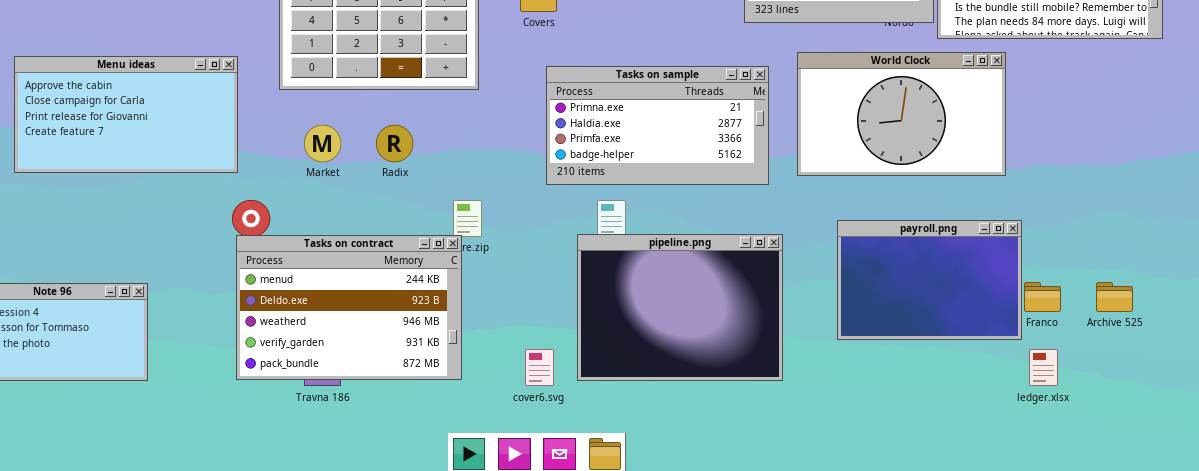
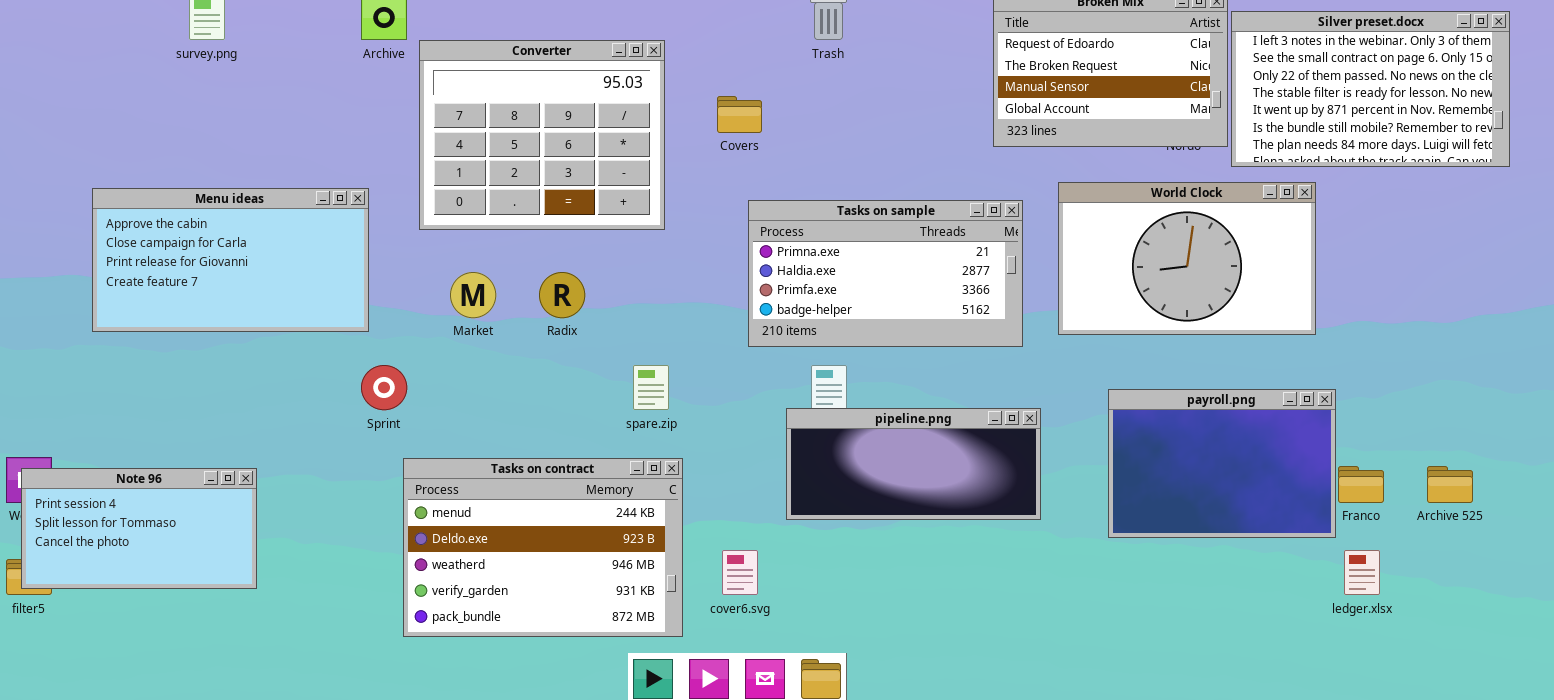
pipeline.png: [577,234,783,381] -> [786,408,1041,520], resized
Tasks on contract: [236,235,462,380] -> [403,458,683,637], moved

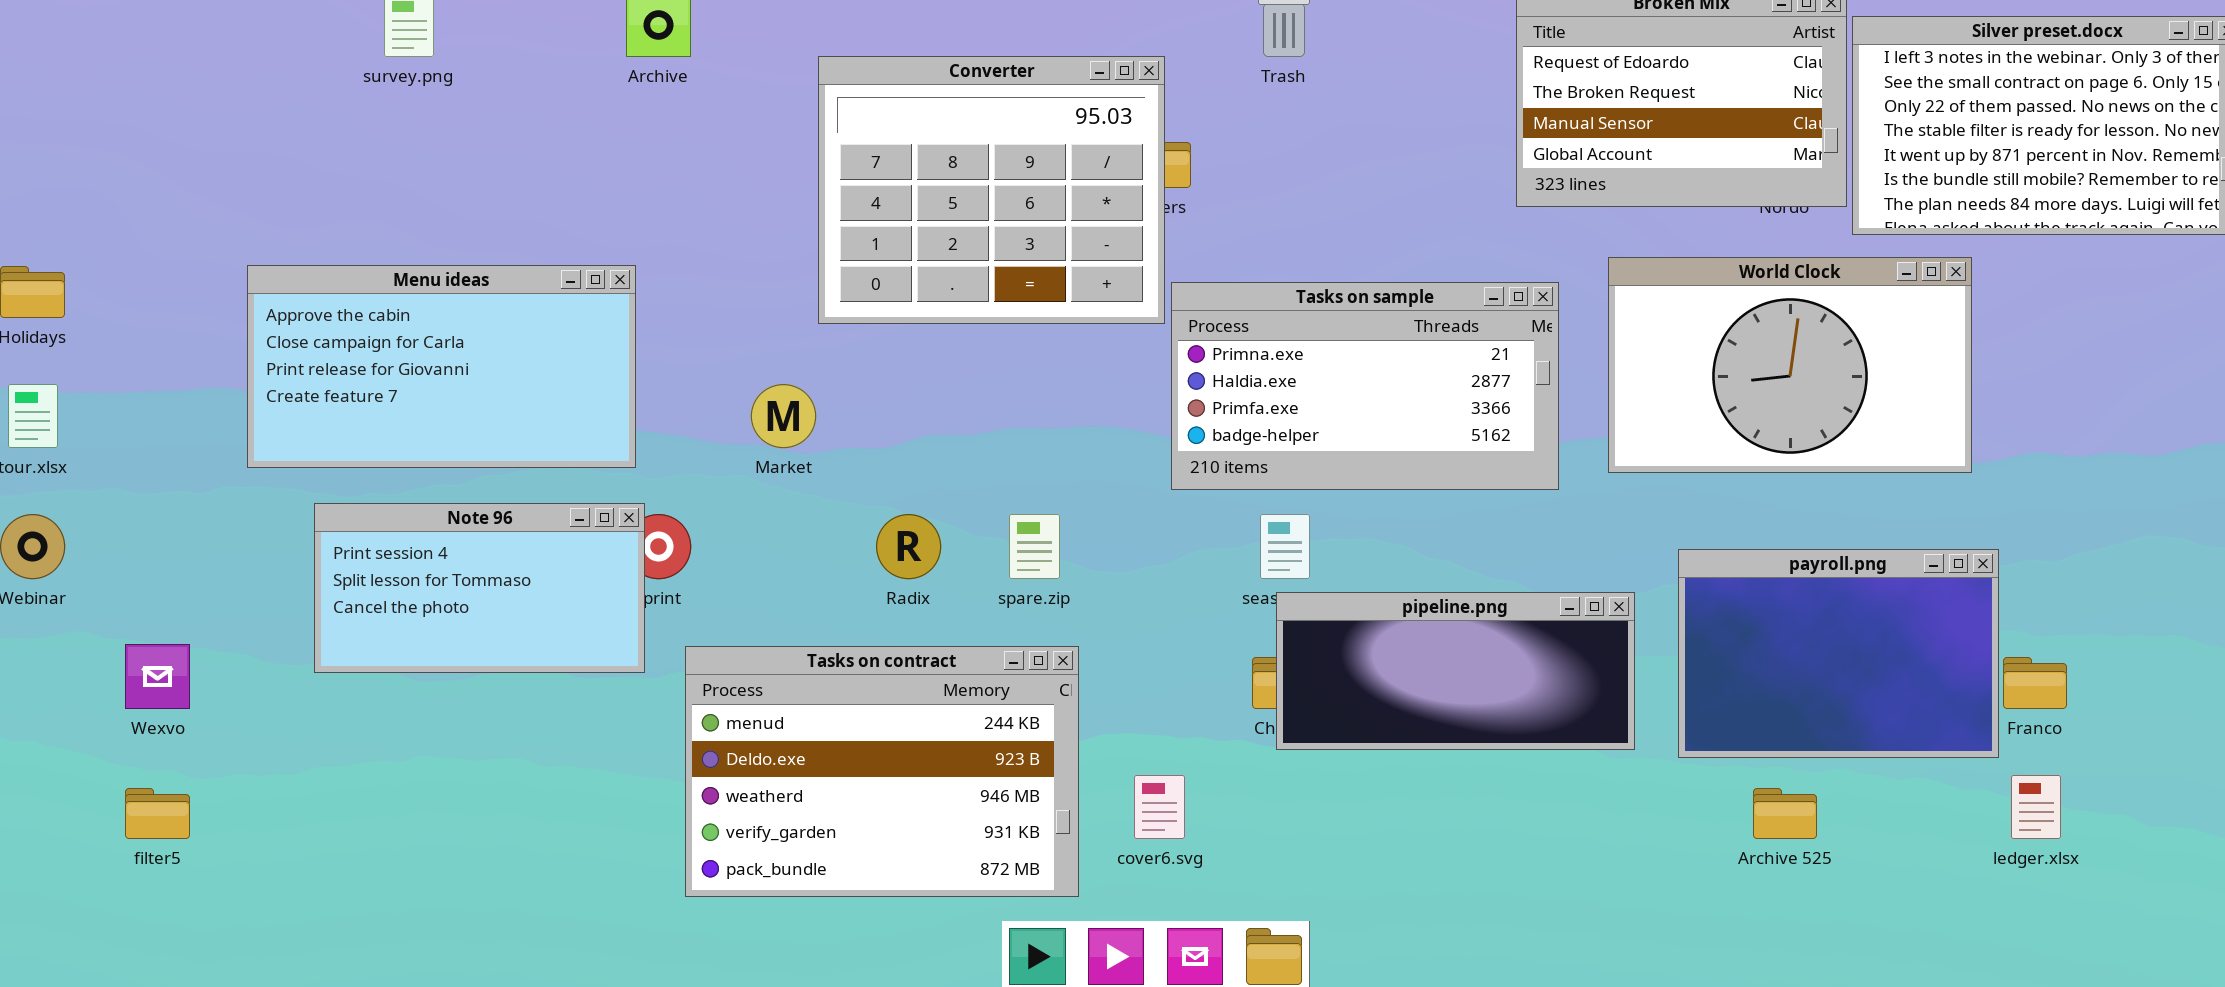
Converter: [419,40,665,230] -> [818,56,1165,324], moved
Radix: [539,272,585,318] -> [876,514,941,579], moved
pipeline.png: [786,408,1041,520] -> [1276,592,1635,750], moved
Archive 525: [1427,466,1473,503] -> [1753,788,1817,839], moved
Note 96: [21,468,257,589] -> [314,503,645,673], moved

